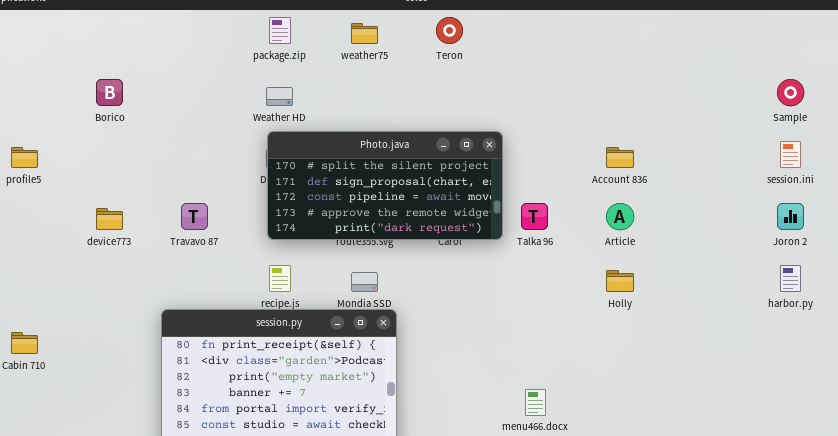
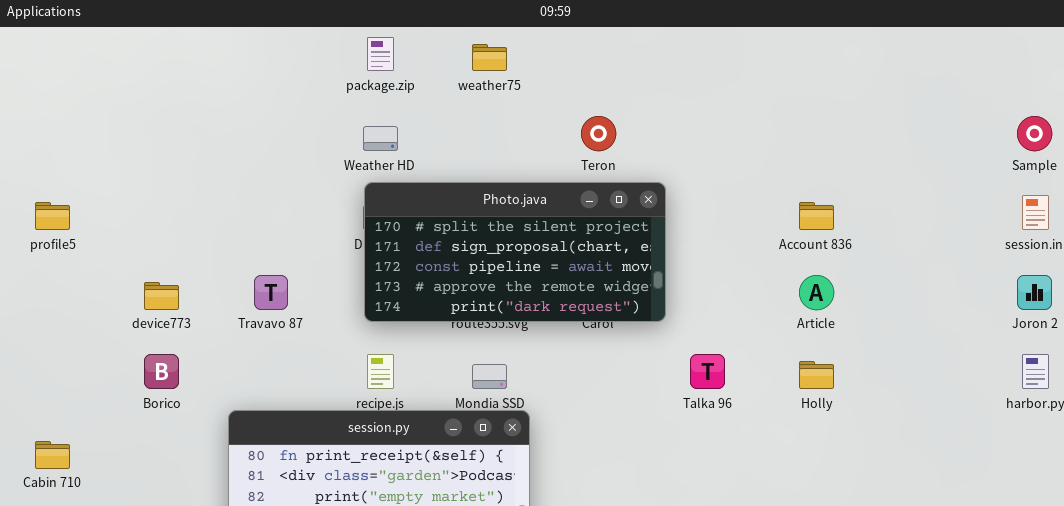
Teron: [436,17,463,44] -> [581,116,616,151], moved
Borico: [96,79,123,106] -> [144,354,179,389], moved
Talka 96: [521,203,548,230] -> [690,354,725,389], moved

